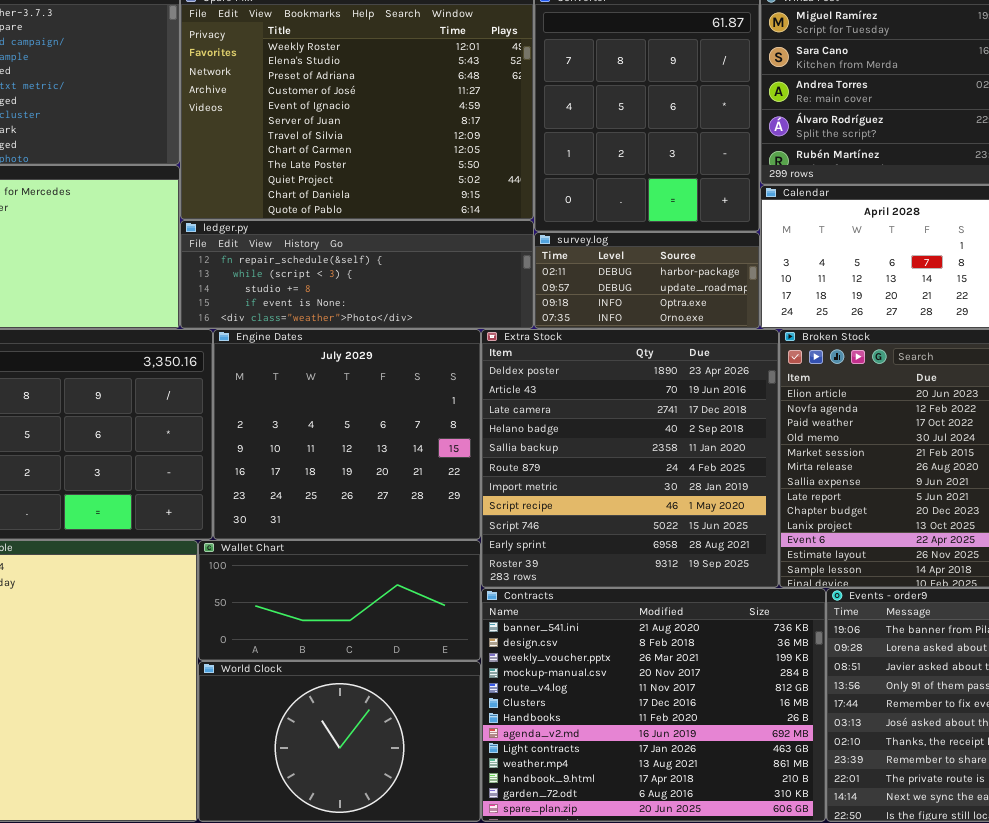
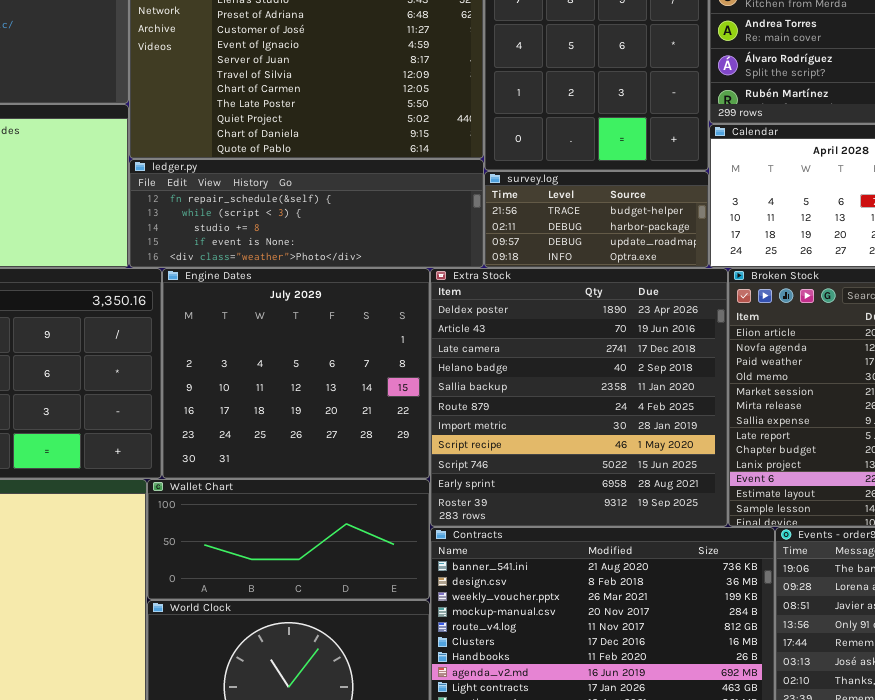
survey.log: [534,232,760,329] -> [484,171,709,268], scrolled up 1 row

